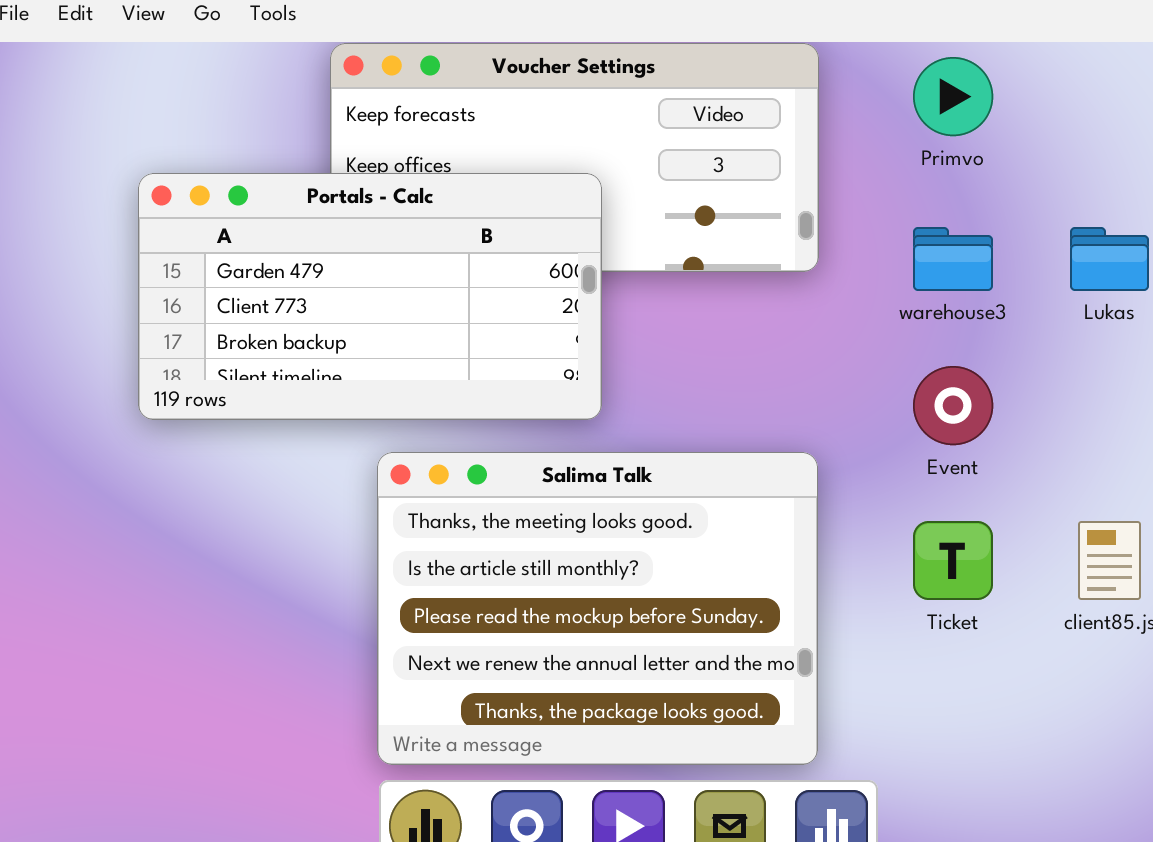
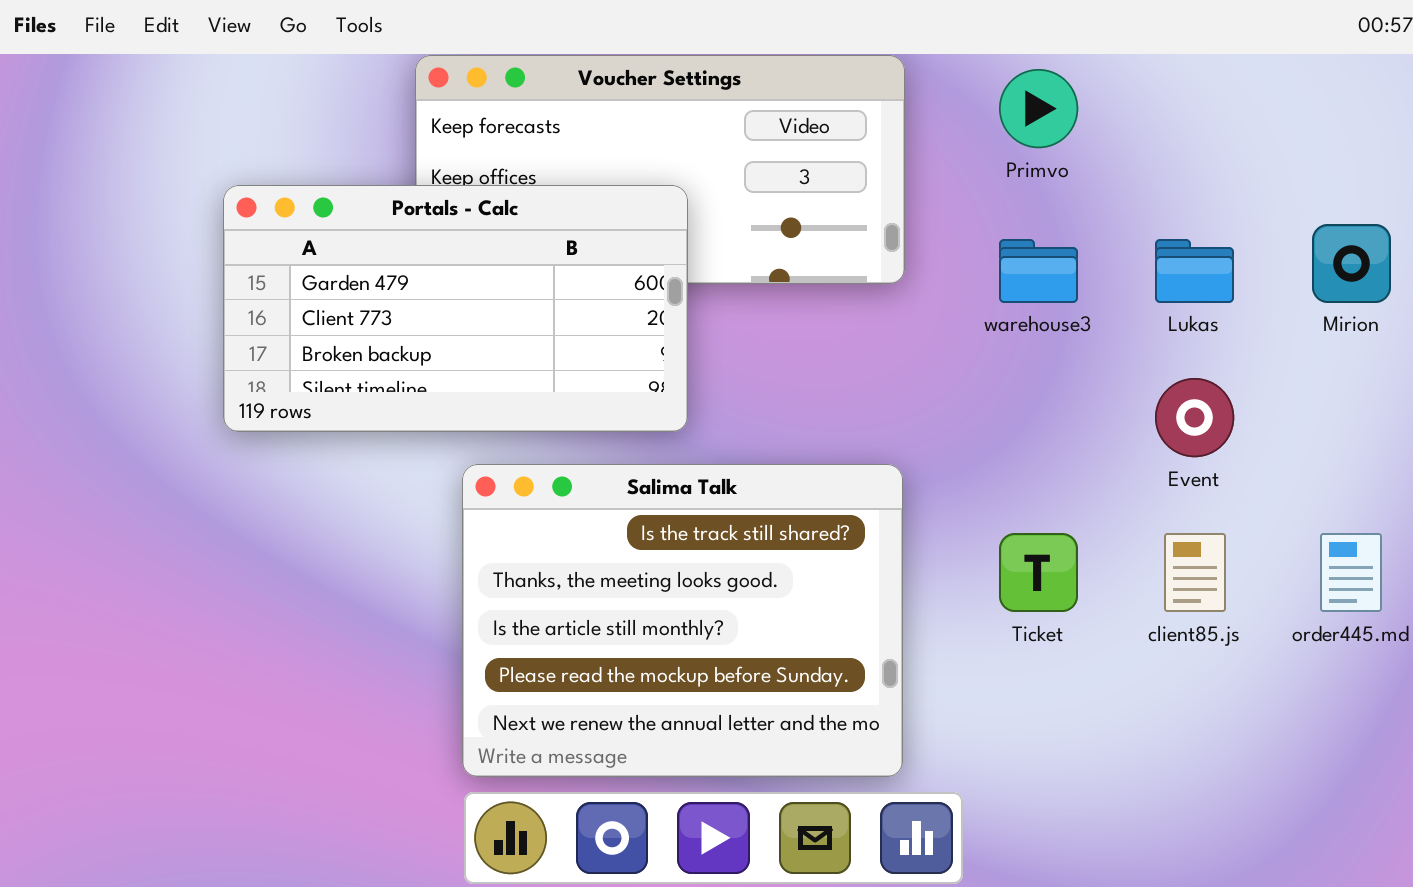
Event: [913,366,993,445] -> [1155,378,1234,457], moved
Salima Talk: [377,452,818,765] -> [462,464,903,777], scrolled up 1 row

